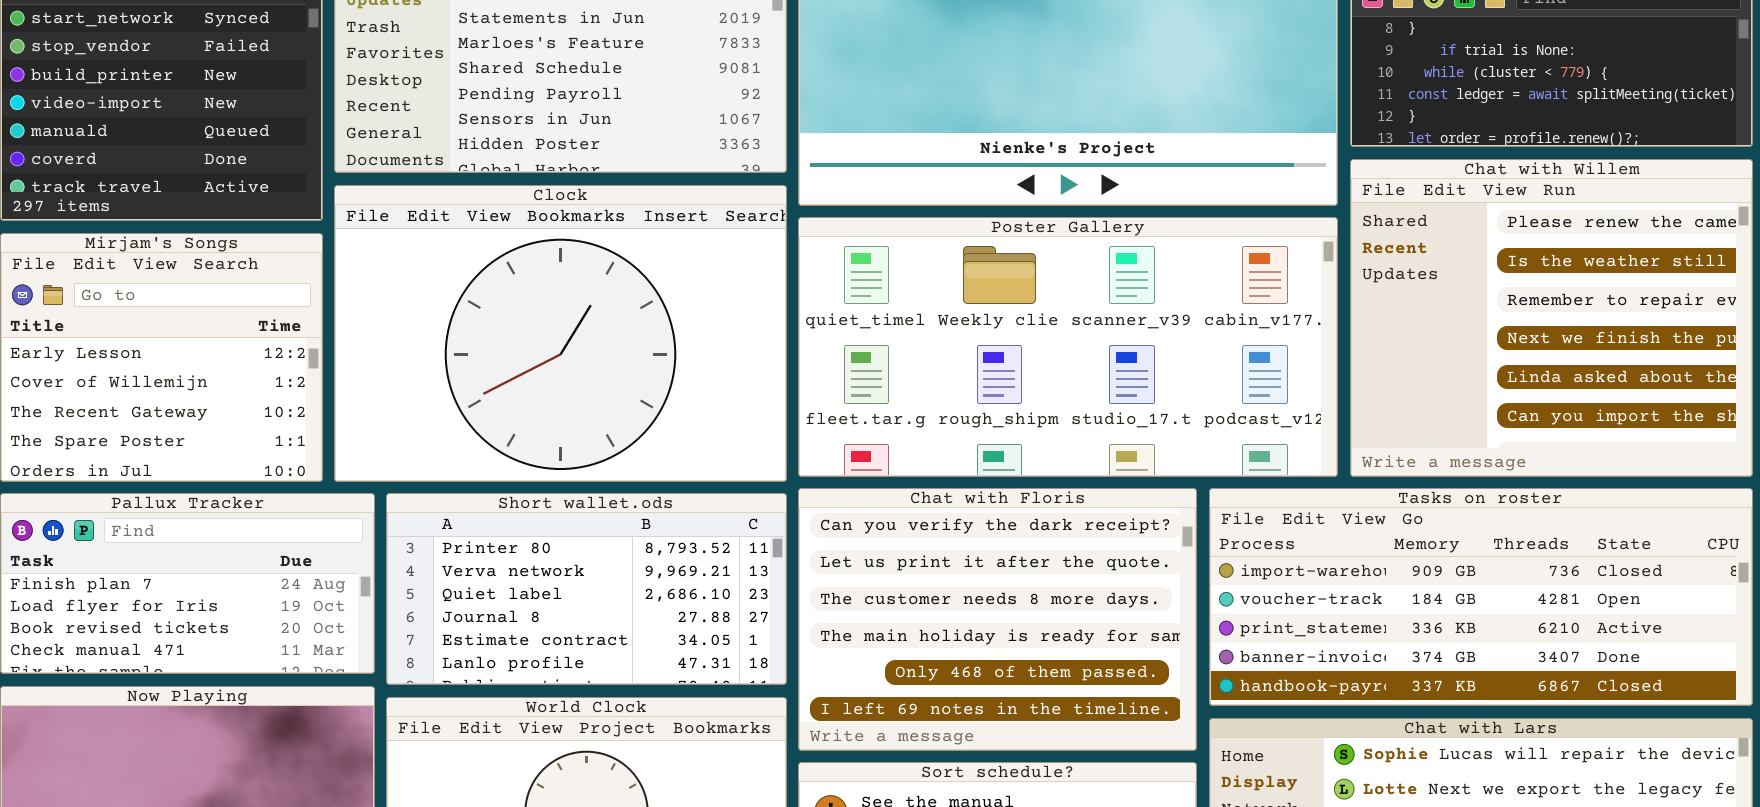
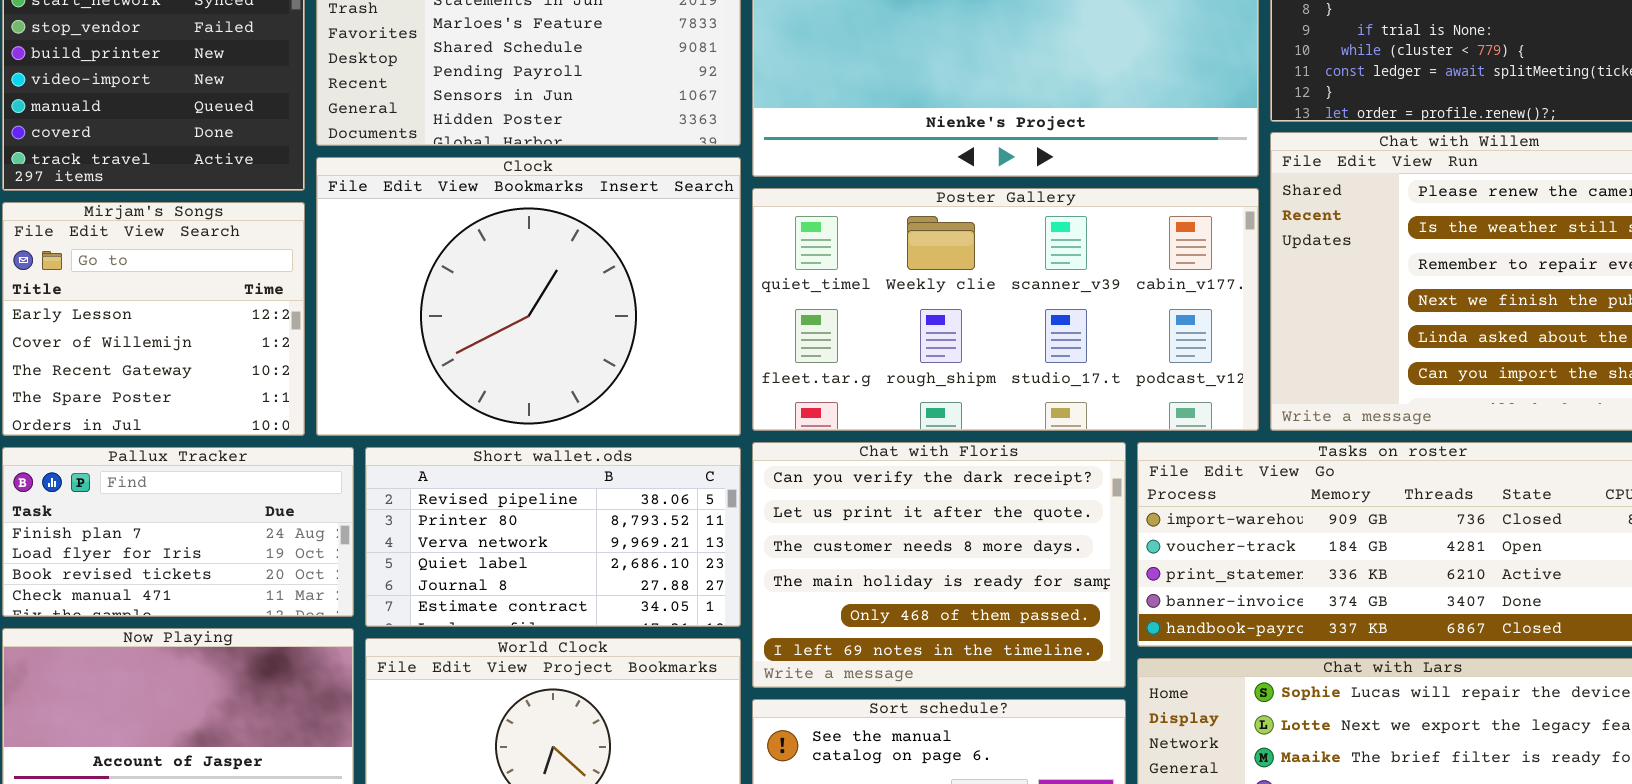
Short wallet.ods: [386,493,787,685] -> [365,447,741,627], scrolled up 1 row

